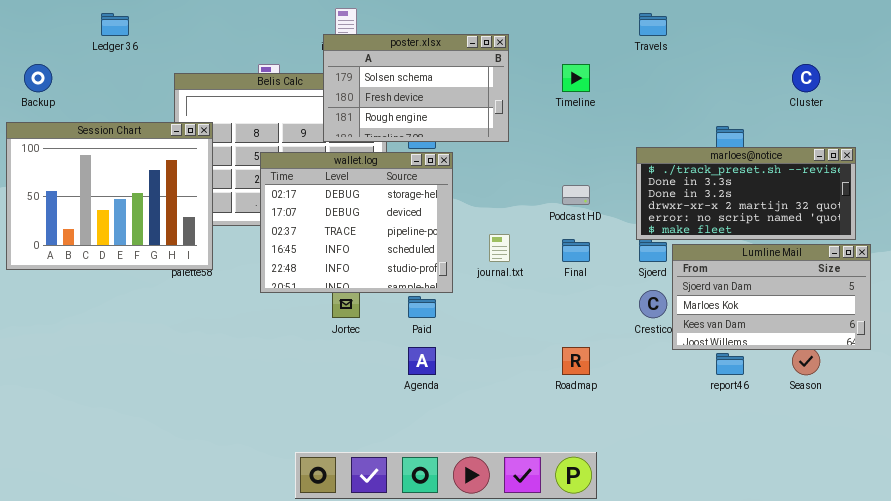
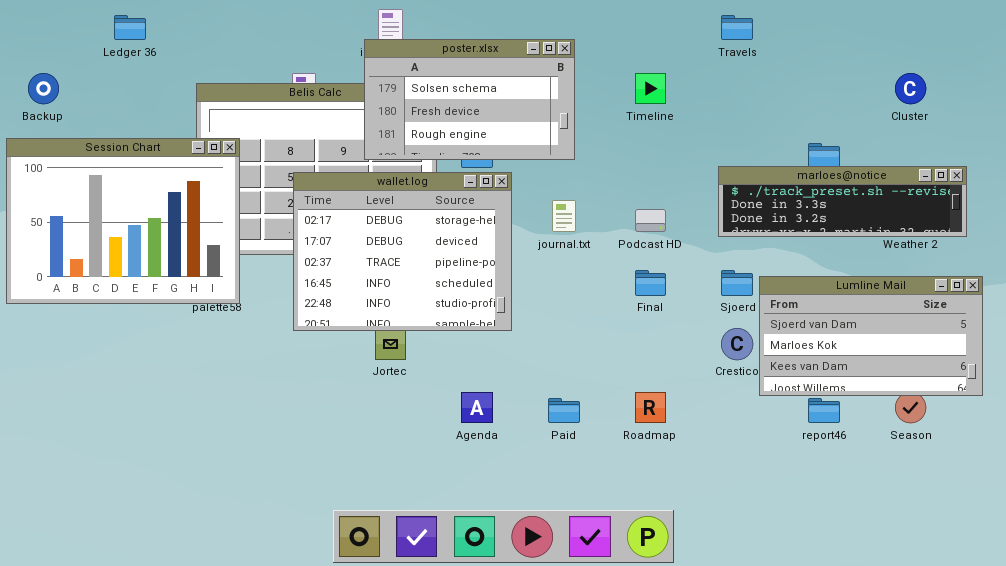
marloes@notice: [636,147,856,240] -> [718,166,967,237], resized
journal.txt: [489,234,510,262] -> [552,200,576,232], moved
Paid: [408,296,436,318] -> [548,398,580,423], moved

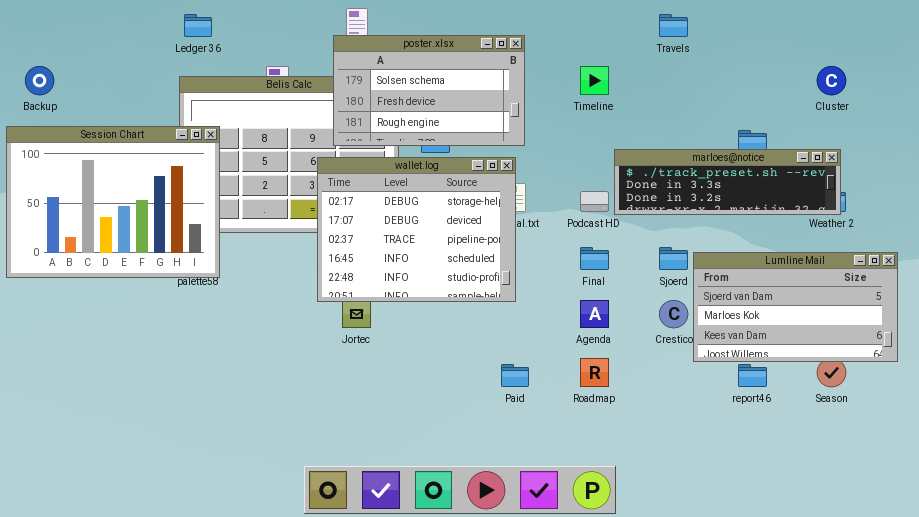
Ledger 36: [114,15,146,40] -> [184,14,212,37], moved
marloes@notice: [718,166,967,237] -> [614,149,841,215], moved
wallet.log: [293,172,512,331] -> [317,157,516,302], moved
Agenda: [461,392,493,423] -> [580,300,609,328], moved

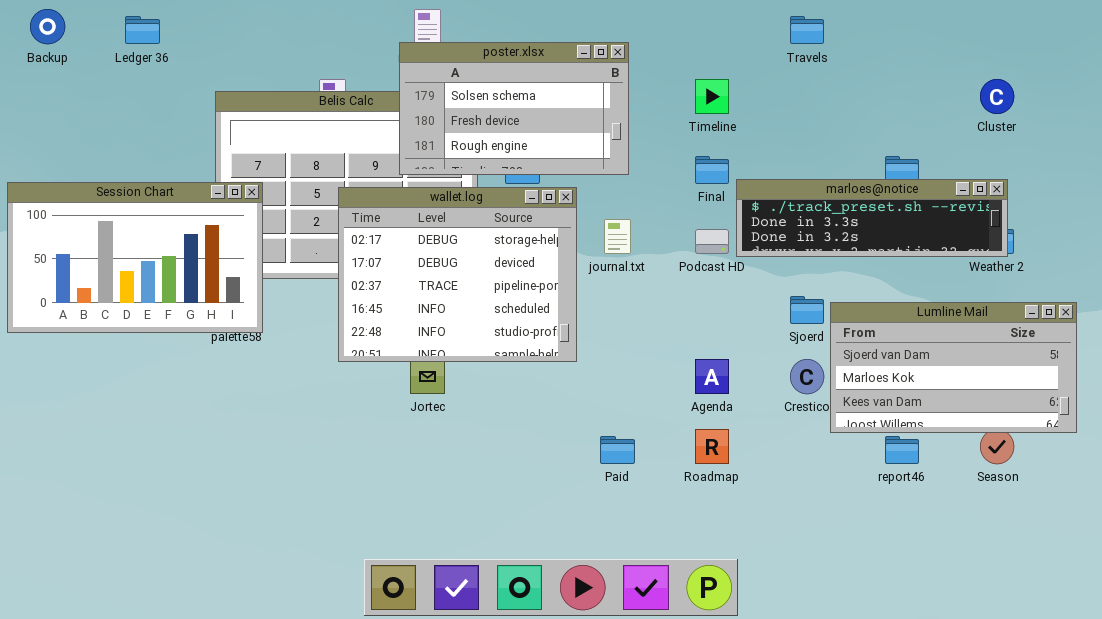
Ledger 36: [184,14,212,37] -> [125,16,160,44], moved
Backup: [25,66,54,95] -> [30,9,65,44], moved
Session Chart: [6,126,220,278] -> [7,182,263,333], resized
wallet.log: [317,157,516,302] -> [338,187,577,362], moved
Final: [580,247,609,270] -> [695,156,729,184], moved

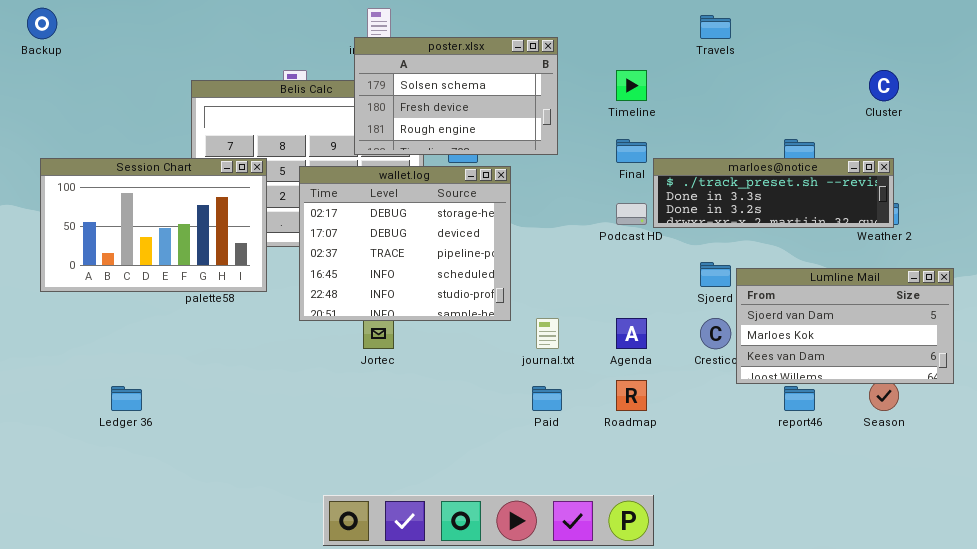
Ledger 36: [125,16,160,44] -> [111,386,142,411], moved
Session Chart: [7,182,263,333] -> [40,158,267,292], moved
journal.txt: [604,219,631,254] -> [536,318,559,349], moved

